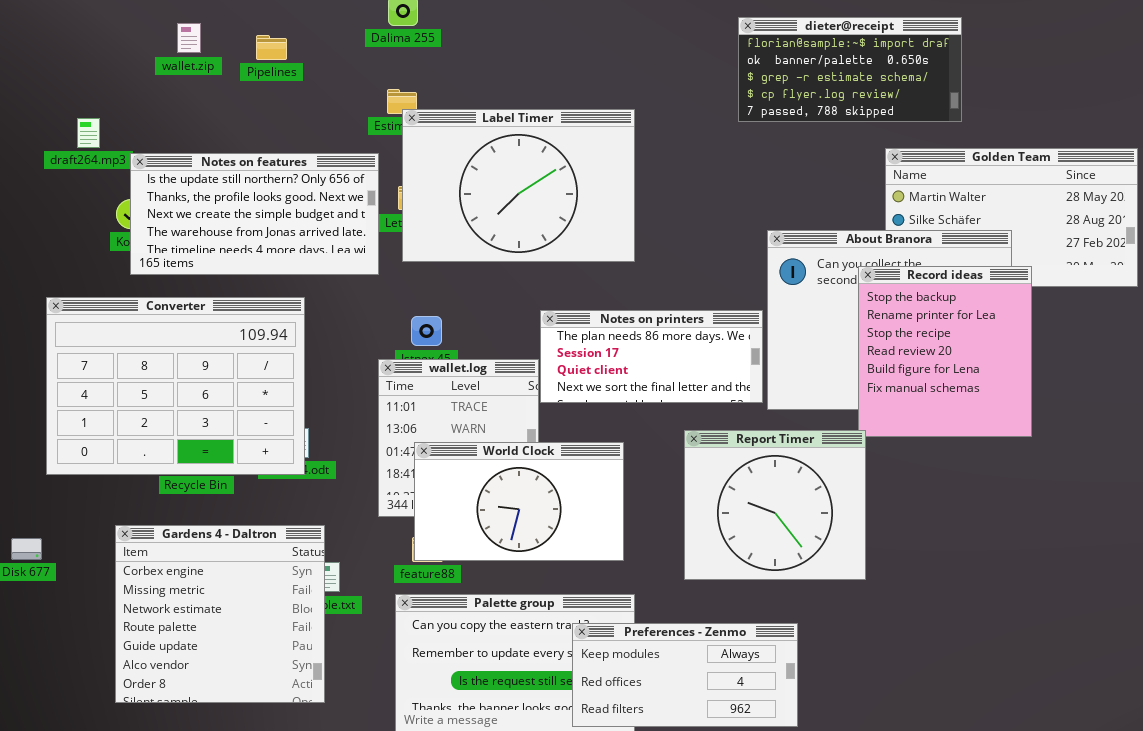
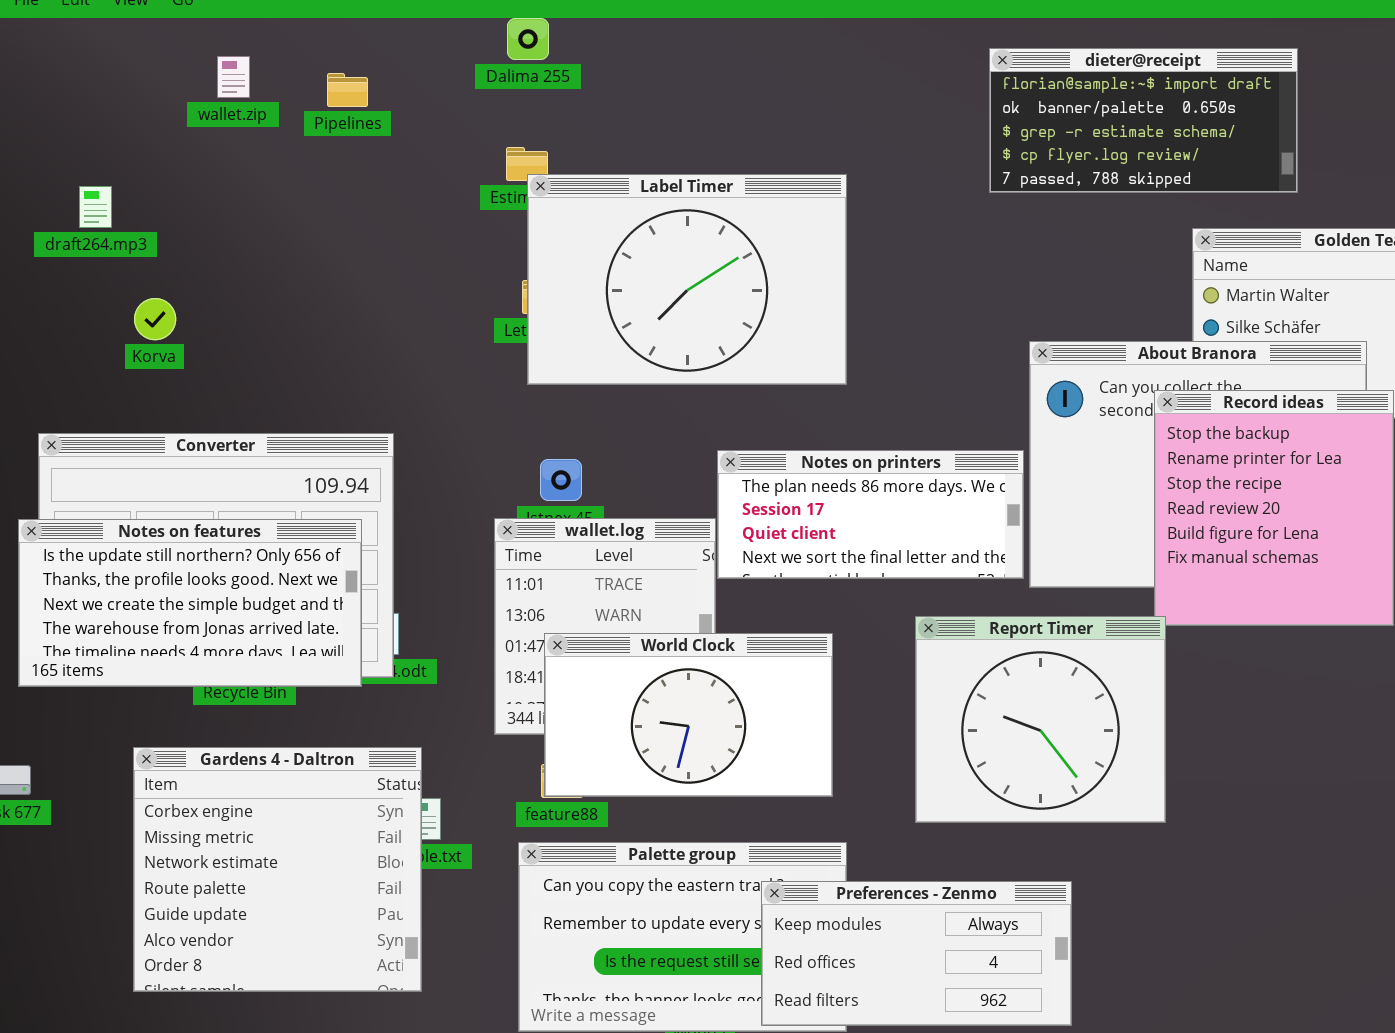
Notes on features: [130,153,379,275] -> [18,519,362,687], moved

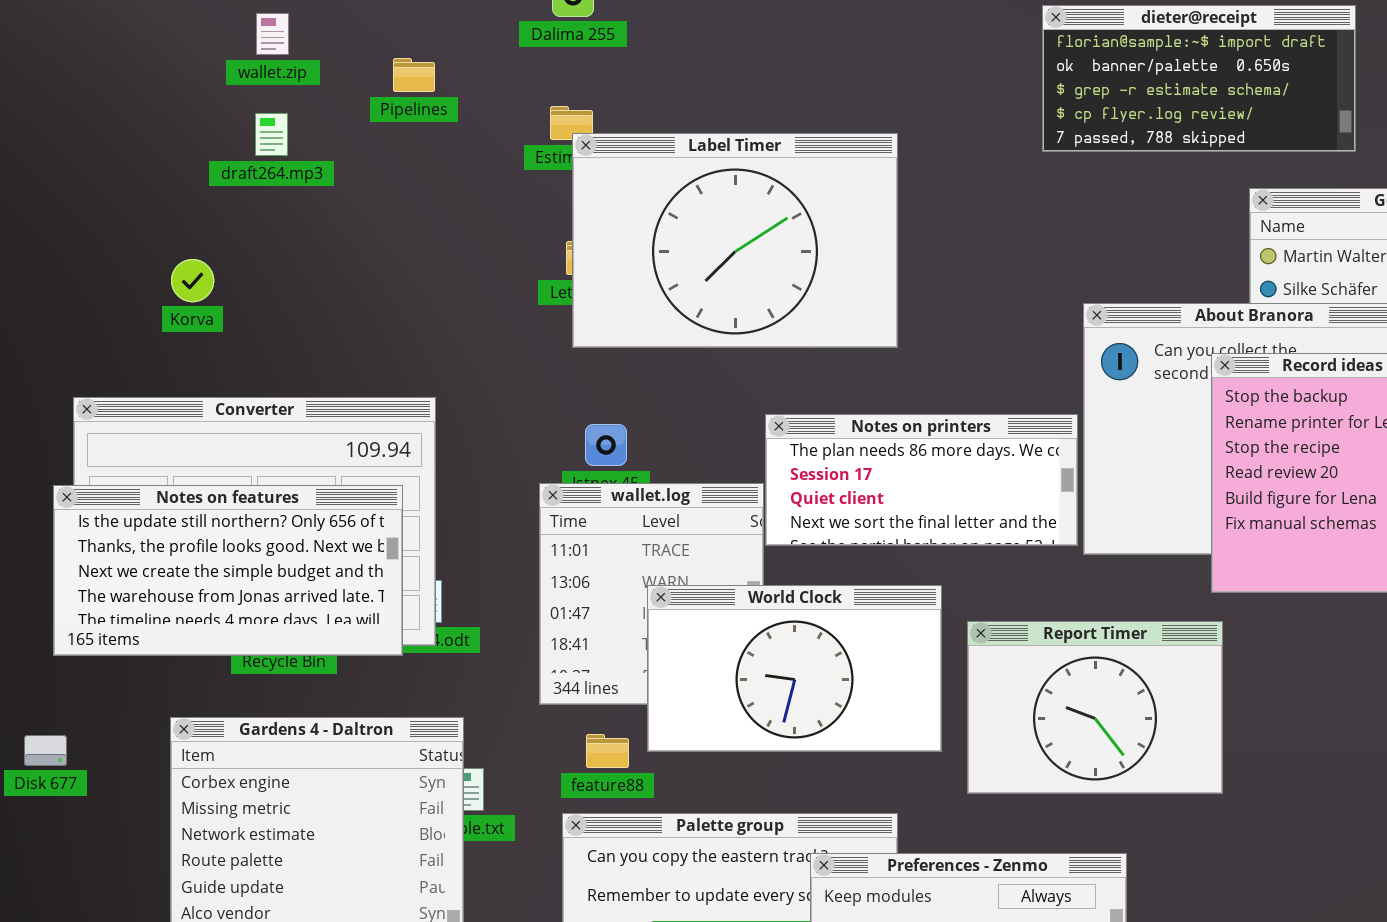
Pipelines: [327,73,368,107] -> [393,58,435,92], moved
draft264.mp3: [79,186,112,228] -> [255,113,288,156], moved
Report Timer: [915,616,1166,823] -> [967,621,1223,794], resized
World Clock: [544,633,833,797] -> [647,585,942,752], moved

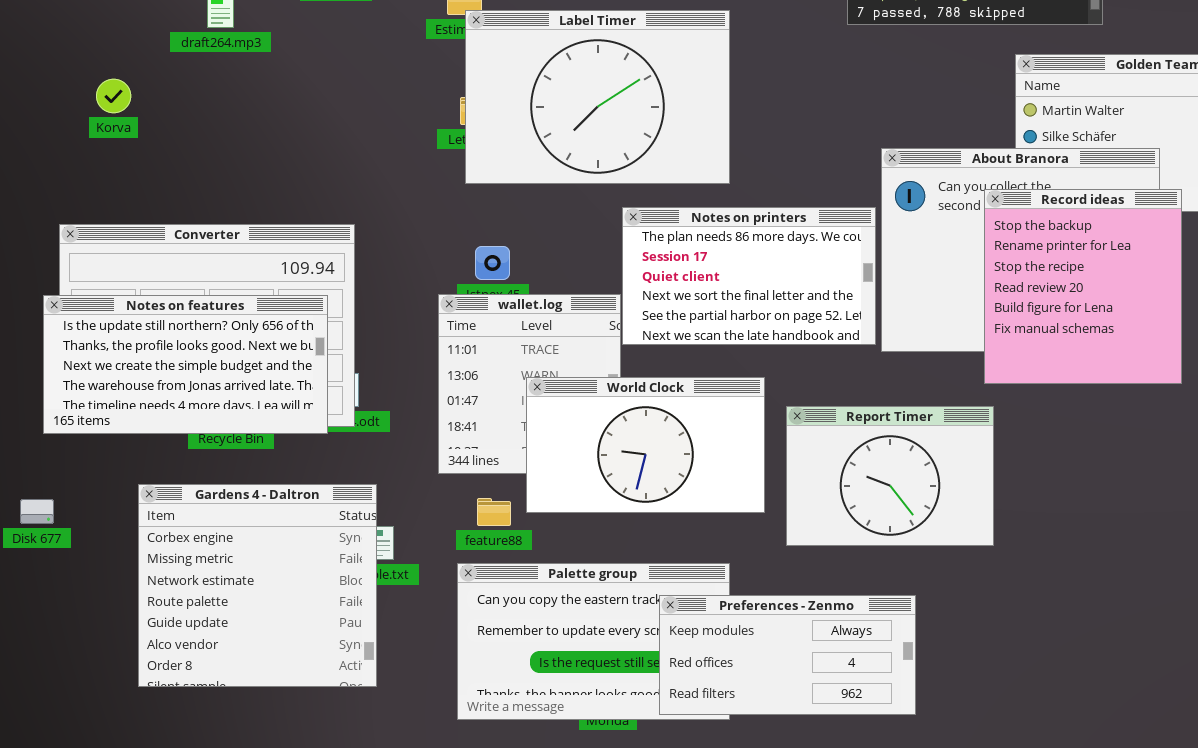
Korva: [171,259,214,302] -> [96,79,131,113], moved
Notes on printers: [765,414,1078,546] -> [622,207,876,345], resized

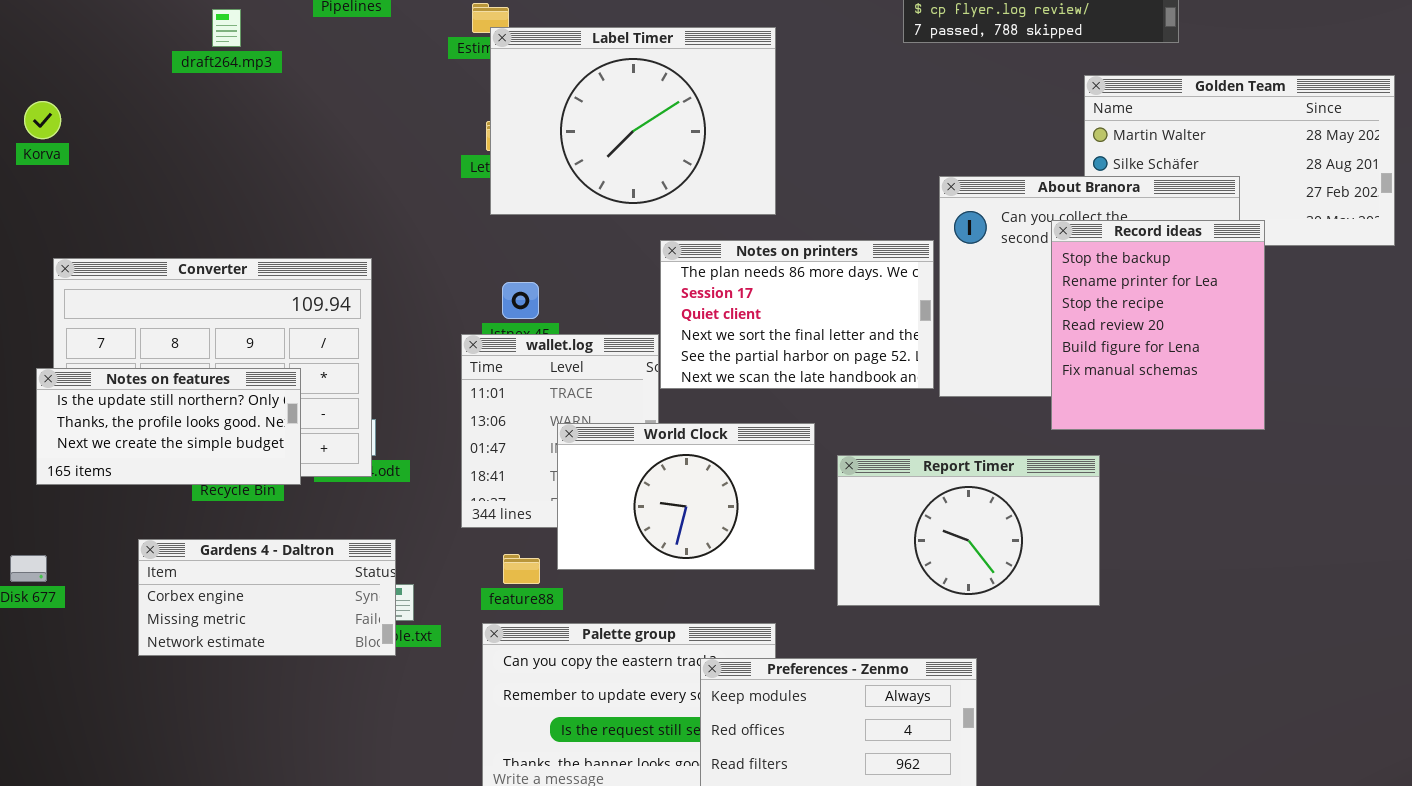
Korva: [96,79,131,113] -> [24,101,61,139], moved
Notes on features: [43,295,328,434] -> [36,368,301,485], resized
Report Timer: [786,406,994,546] -> [837,455,1100,606], resized
Gardens 4 - Daltron: [138,484,377,687] -> [138,539,396,656], resized

